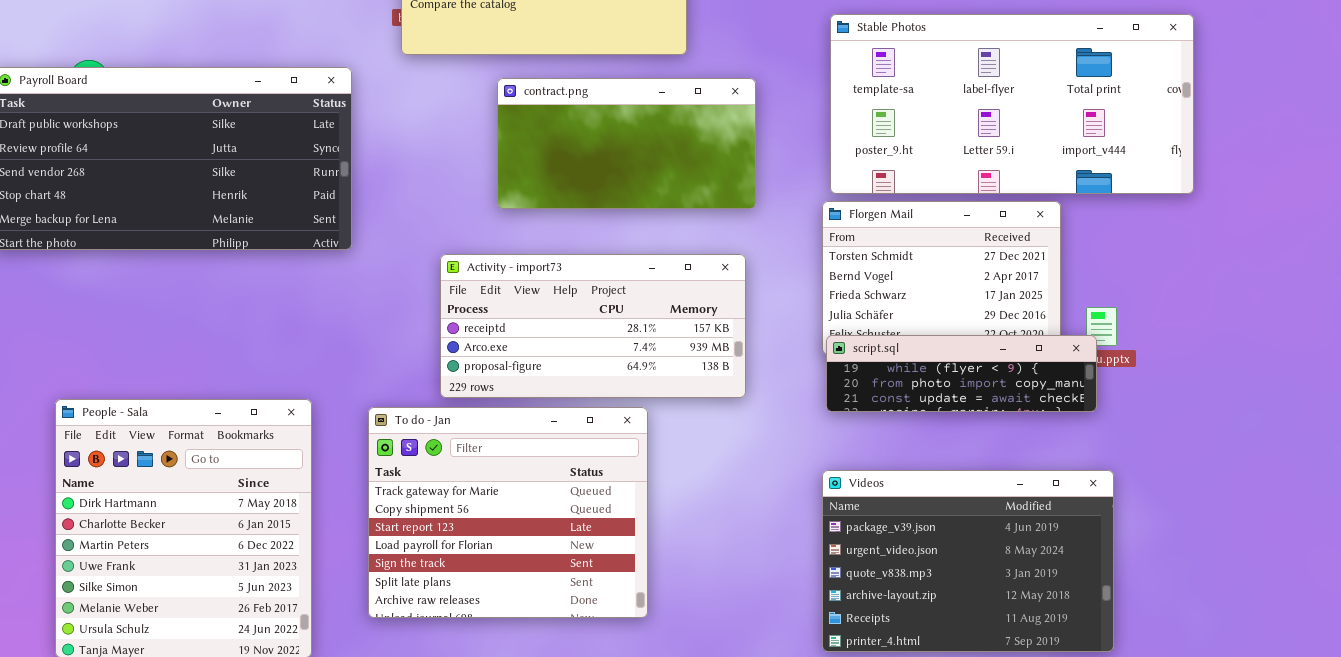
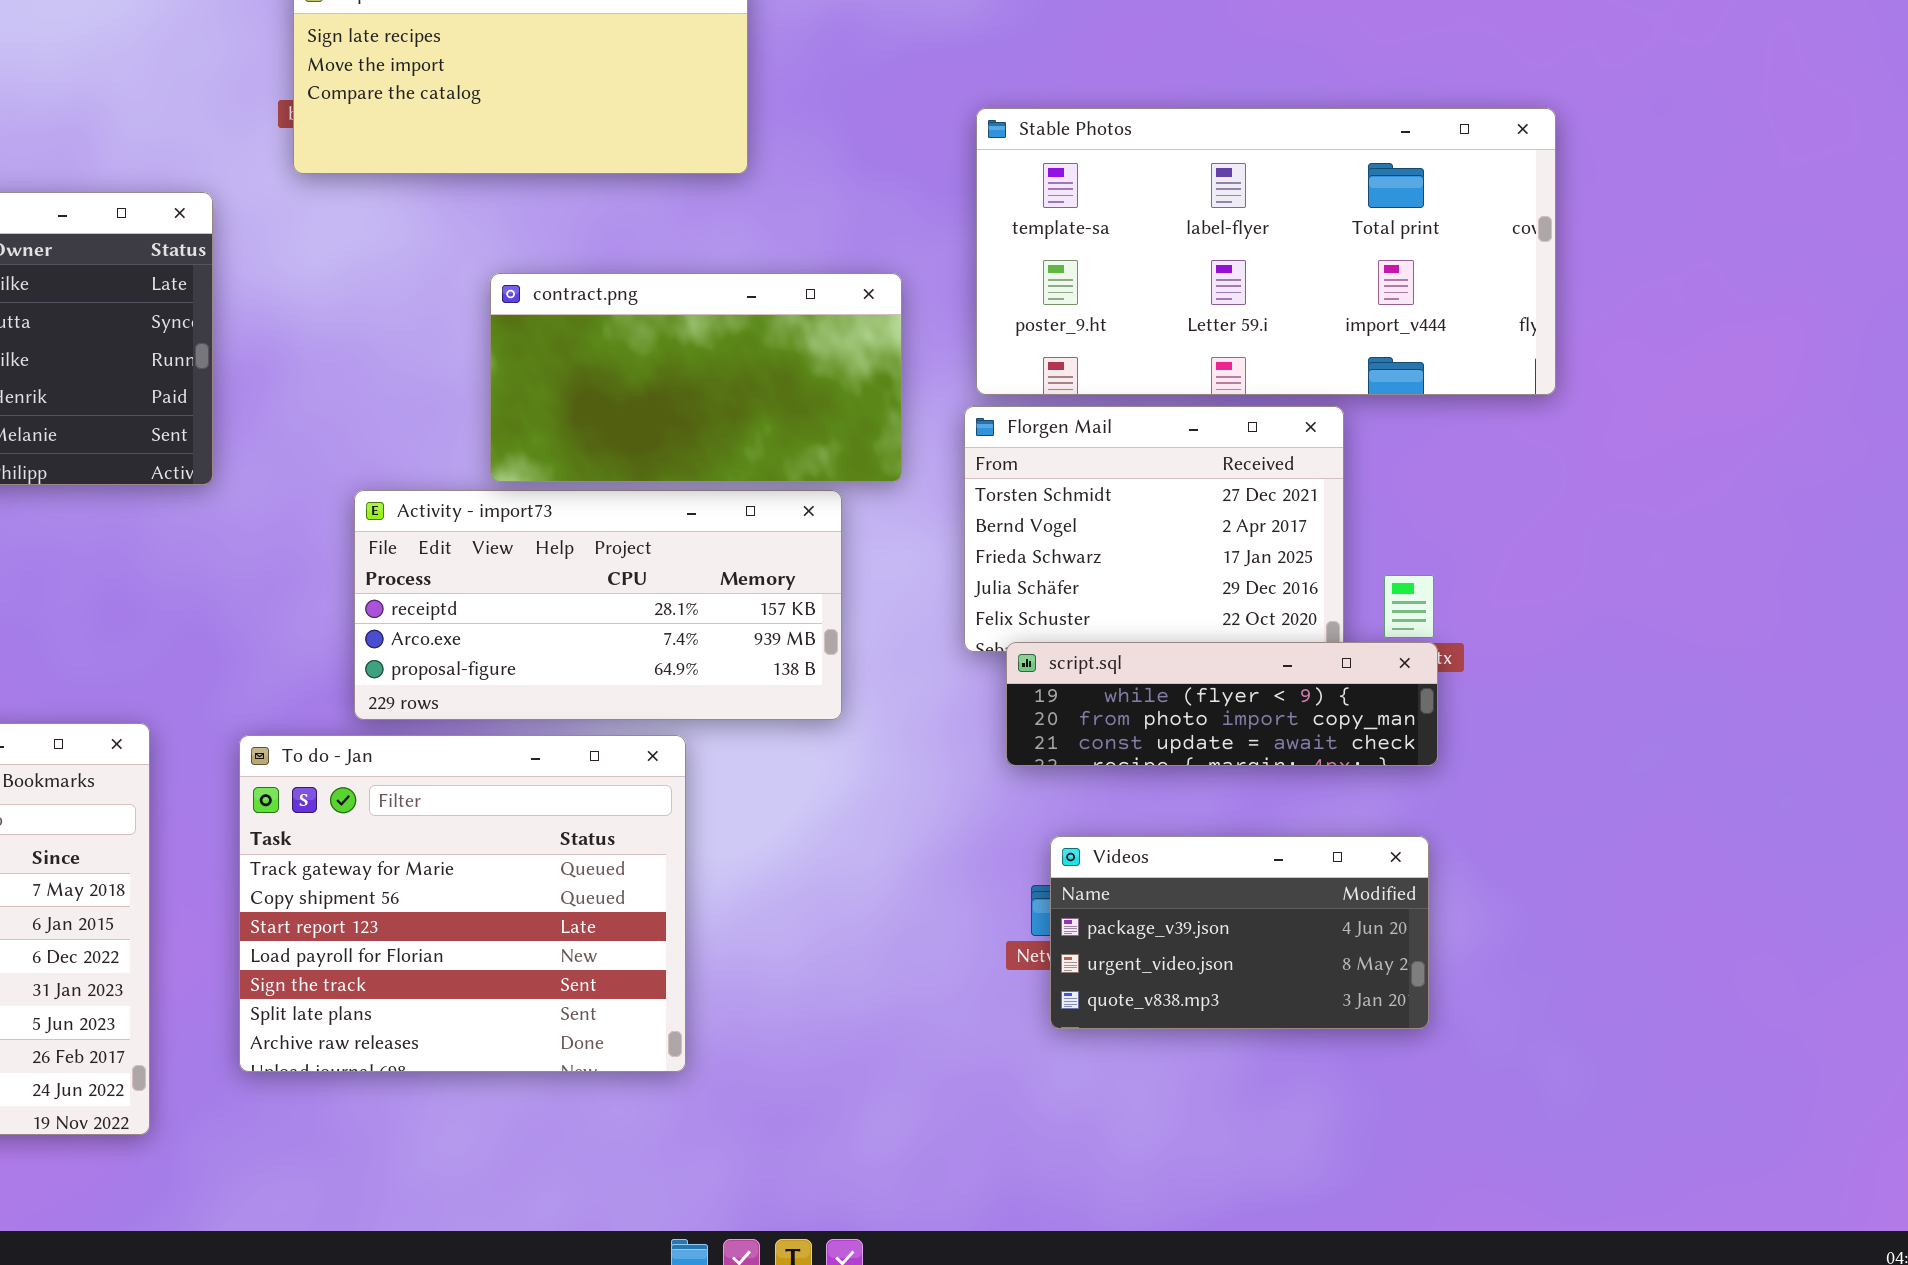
contract.png: [497,78,756,209] -> [490,273,902,482], moved
script.sql: [826,335,1097,412] -> [1006,642,1438,766], moved
Videos: [822,470,1114,652] -> [1050,836,1429,1029], resized

